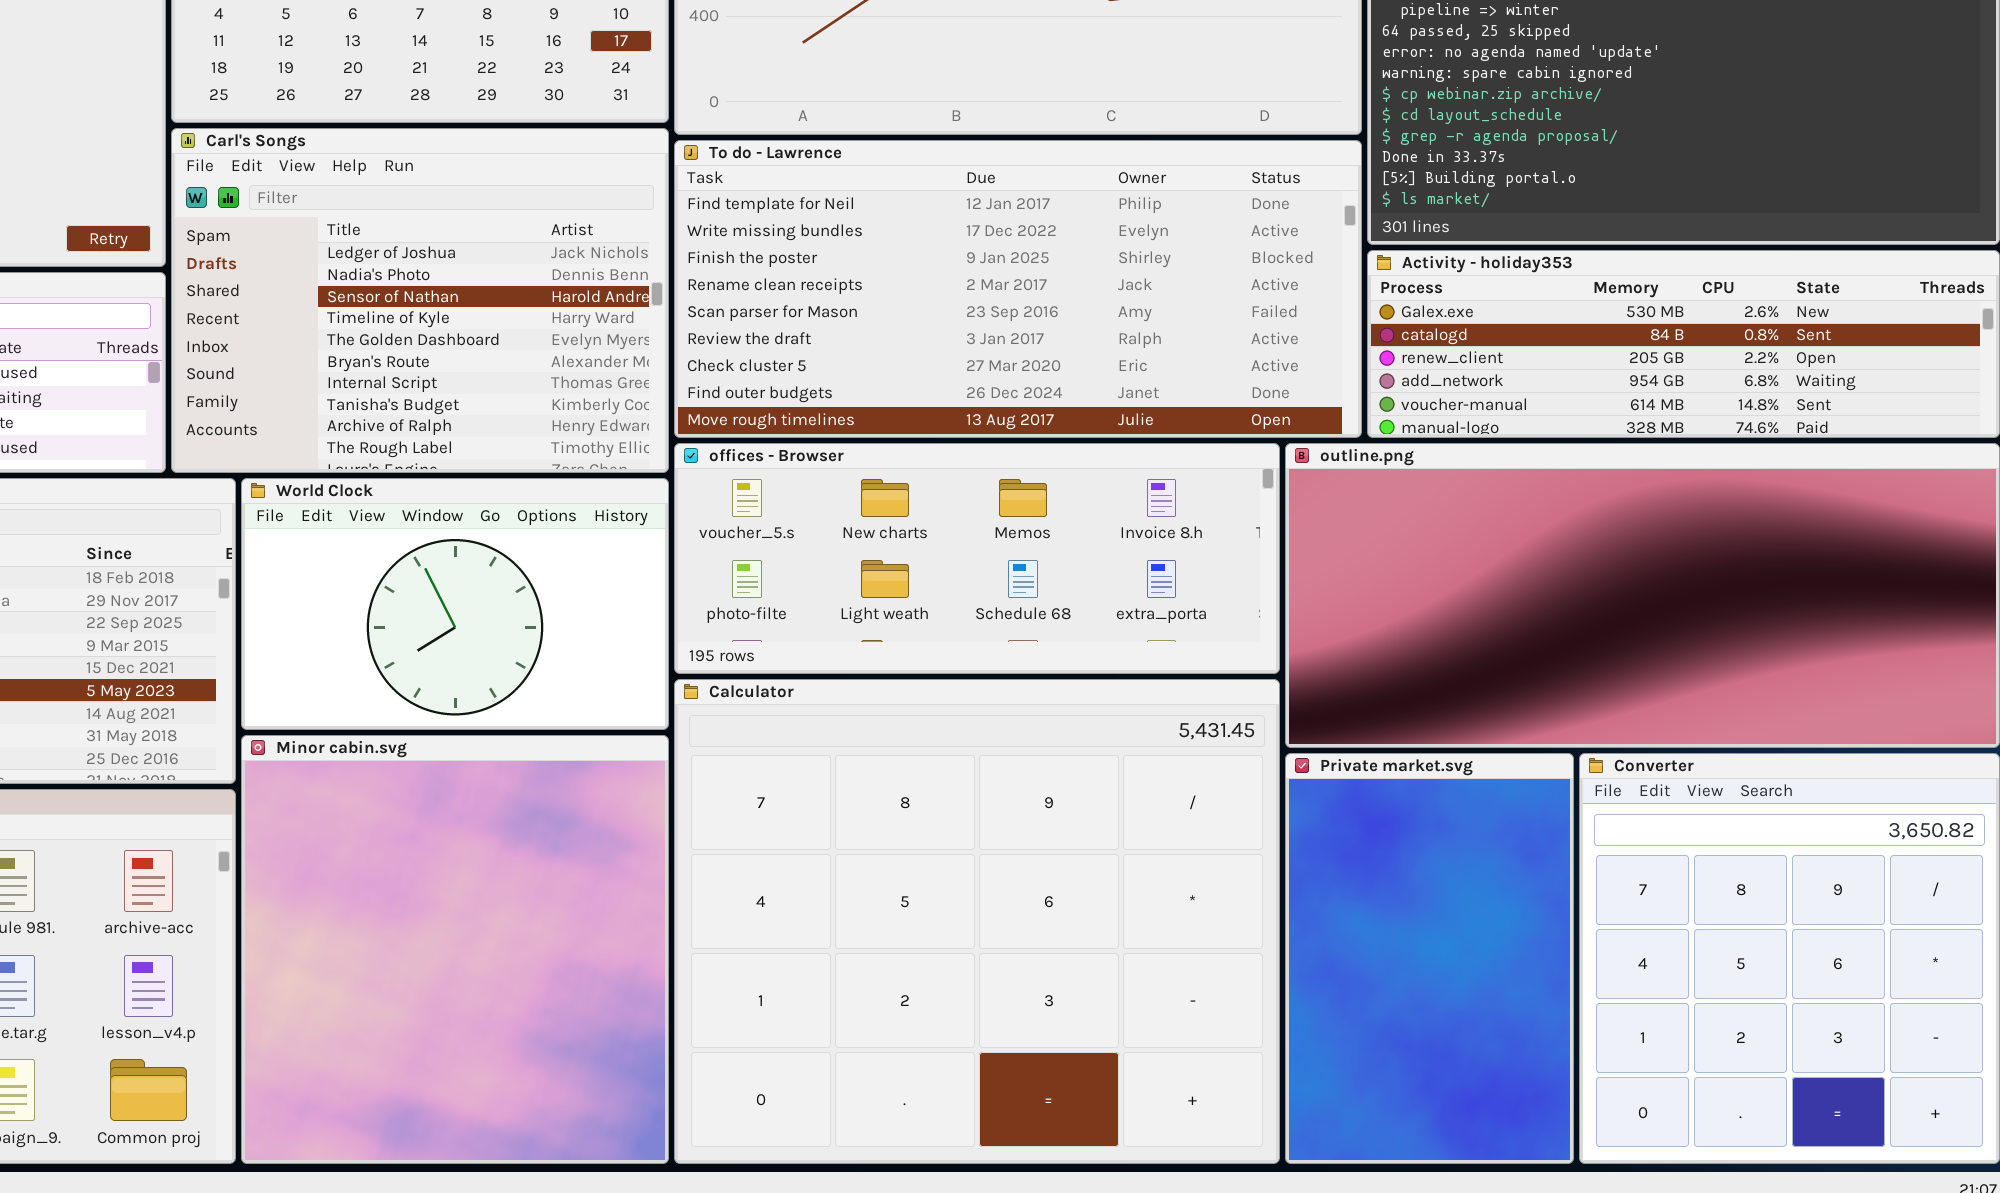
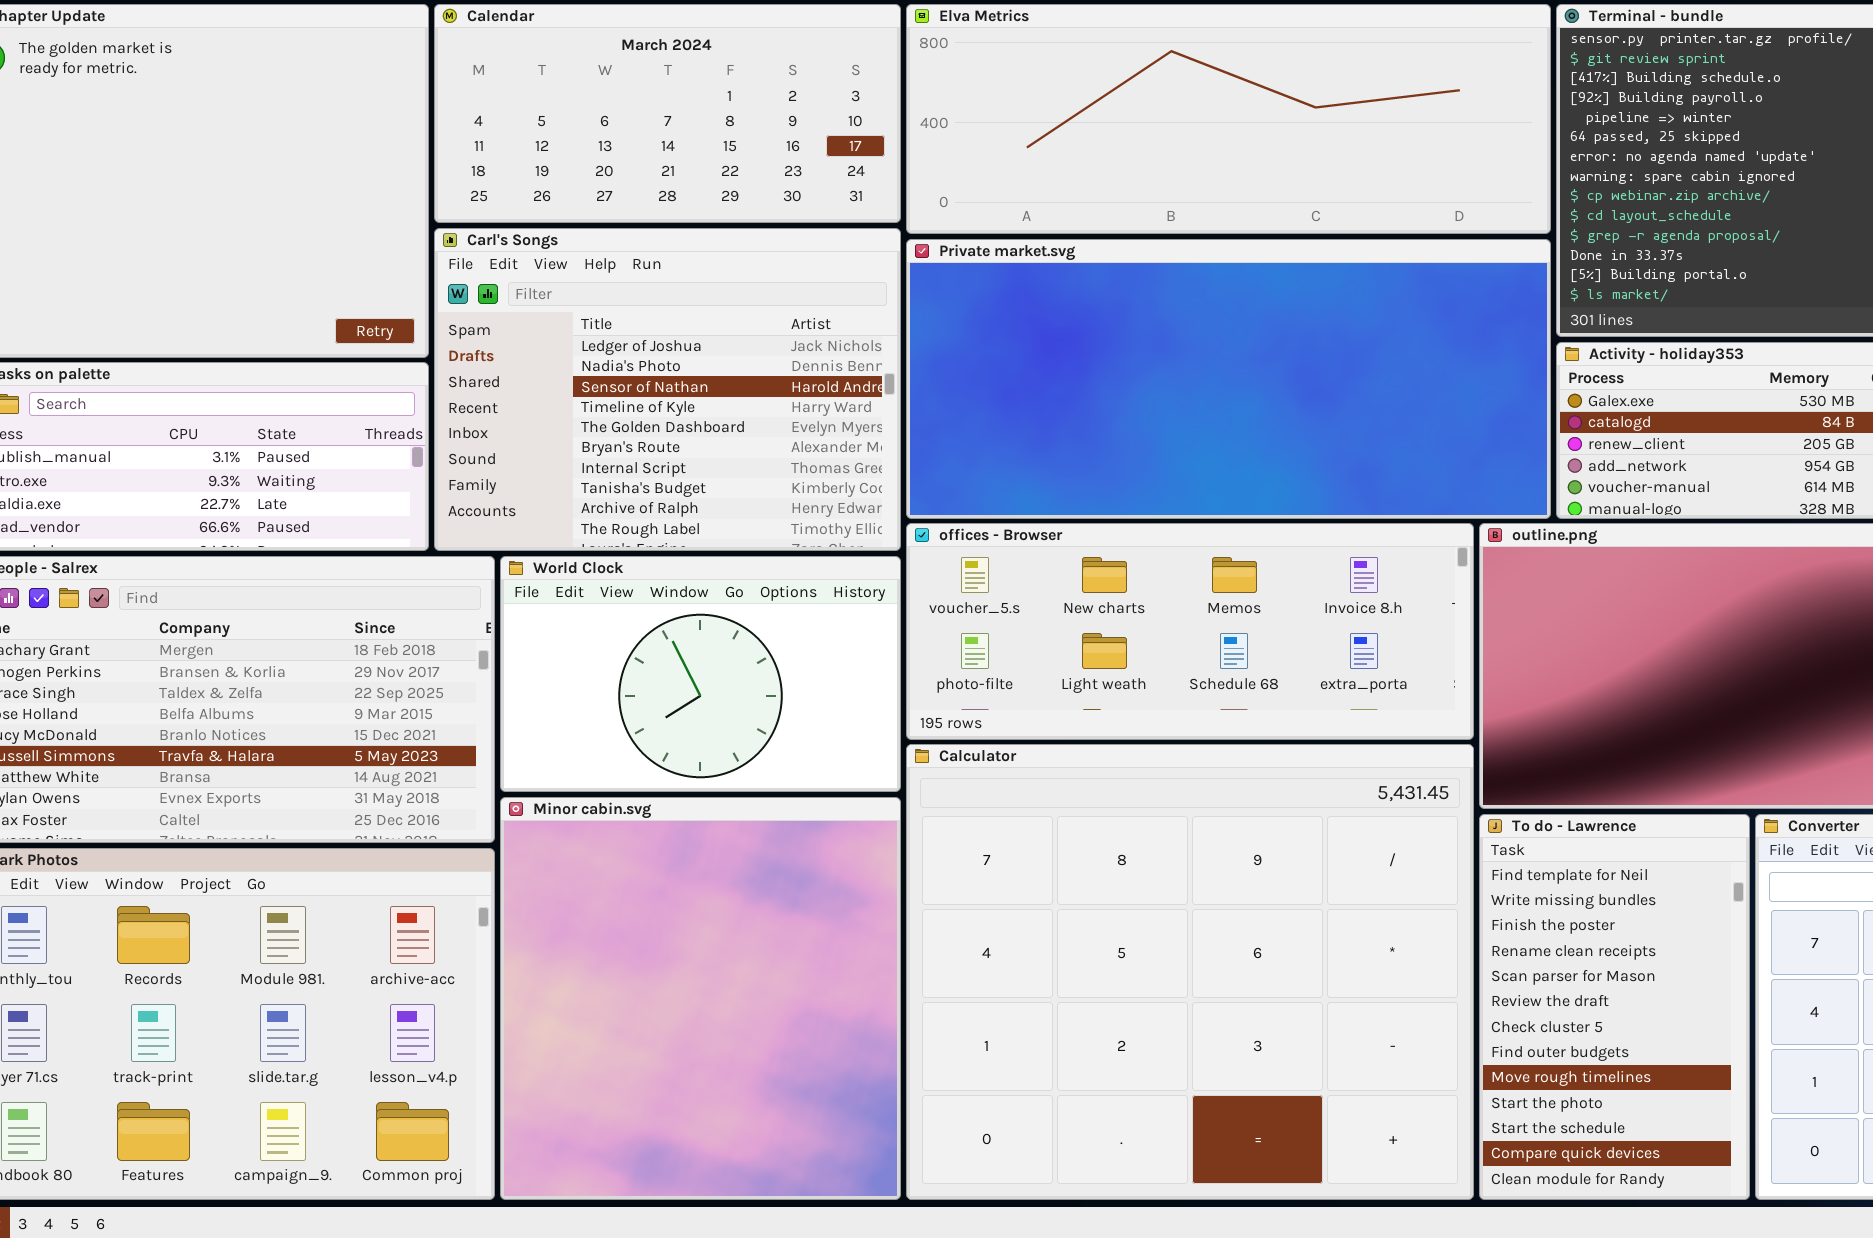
To do - Lawrence: [674,140,1362,438] -> [1479,814,1750,1200], moved, resized
Private market.svg: [1285,753,1574,1164] -> [906,239,1551,519], moved, resized

